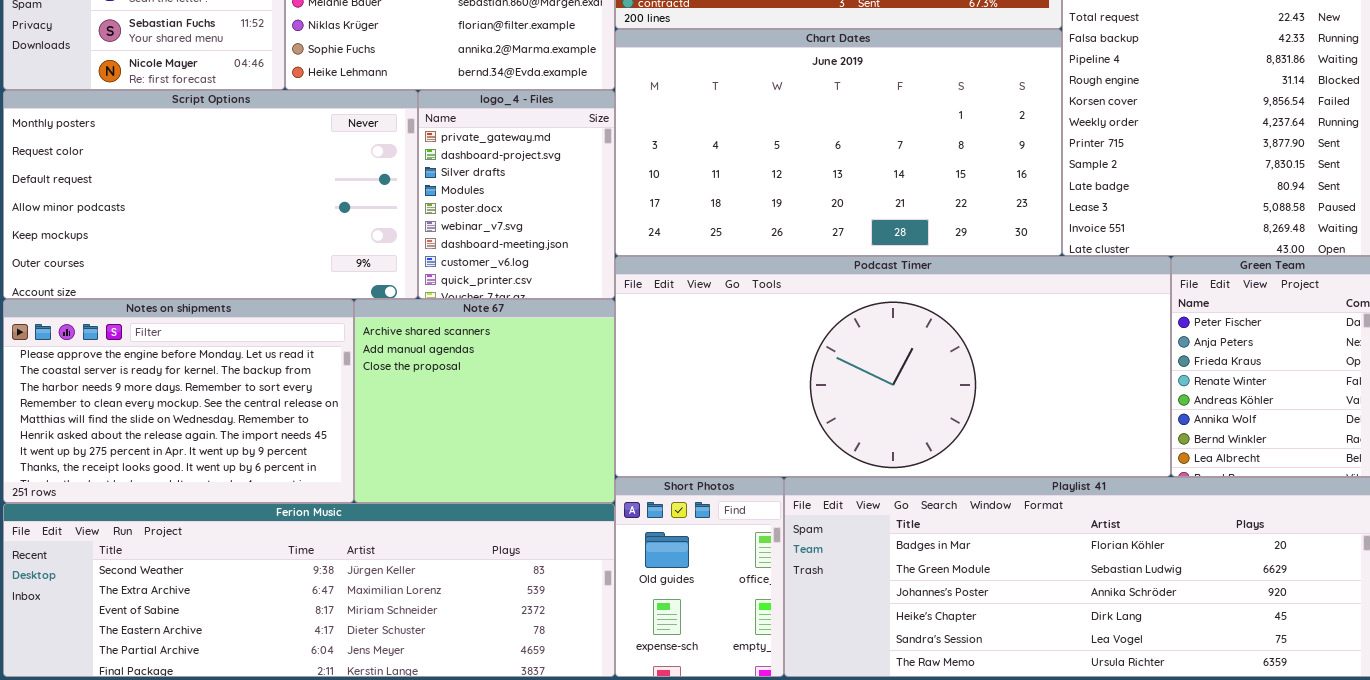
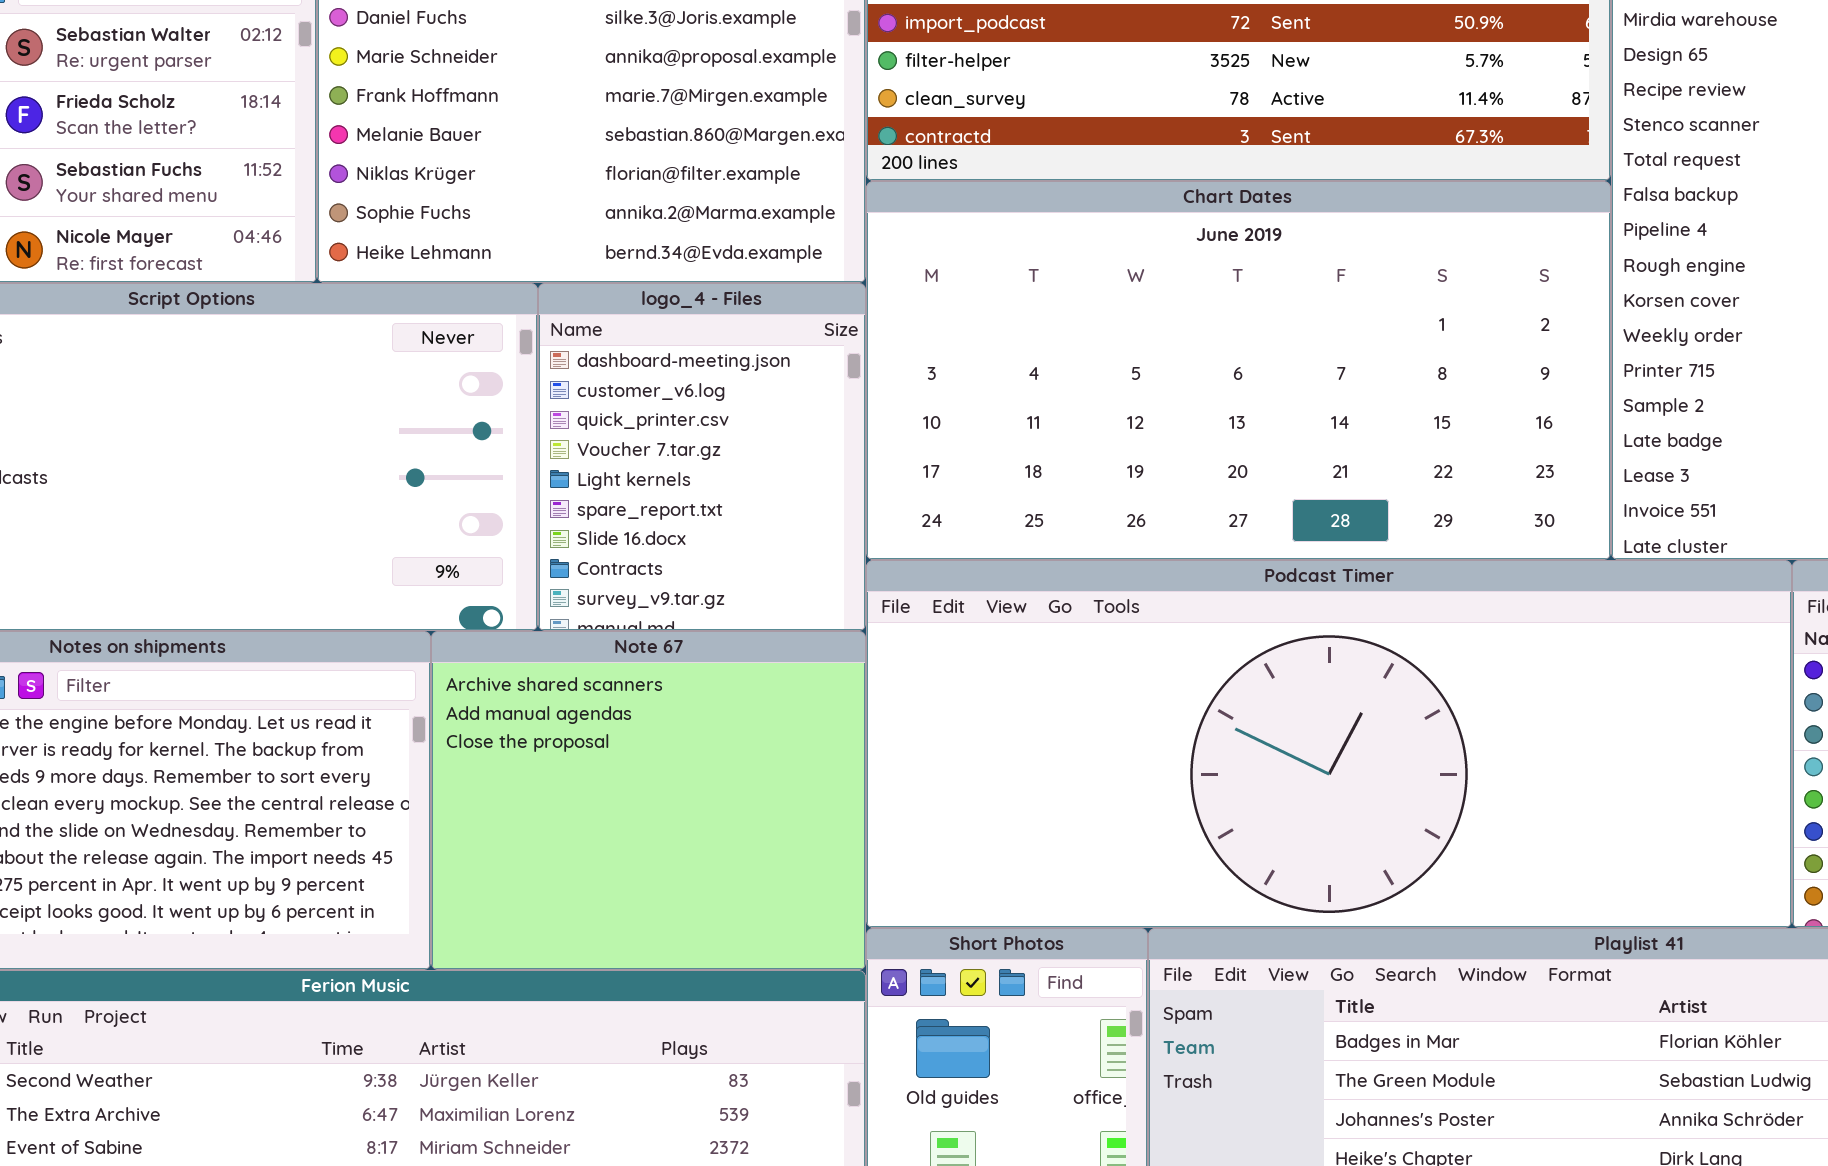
logo_4 - Files: [418,90,615,299] -> [538,283,866,631], scrolled down 6 rows

